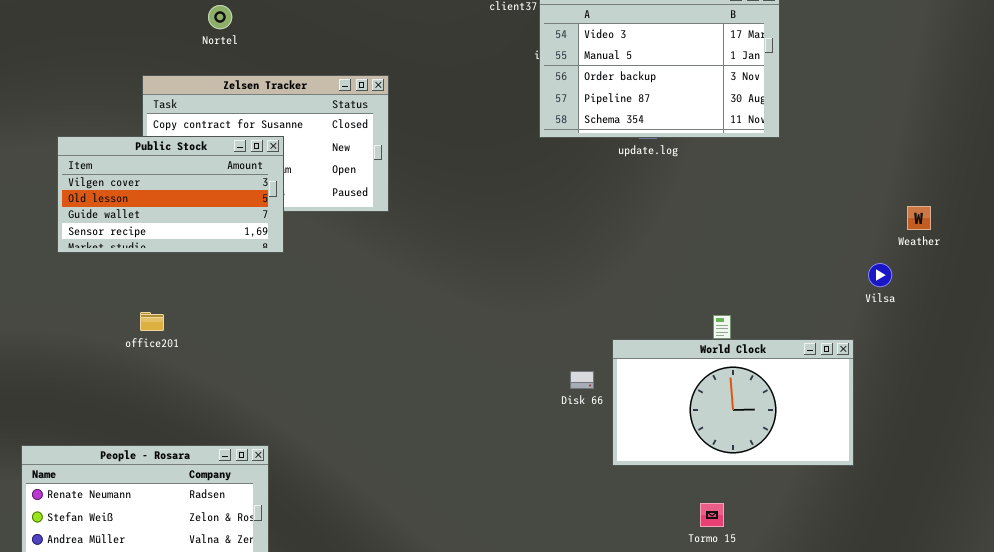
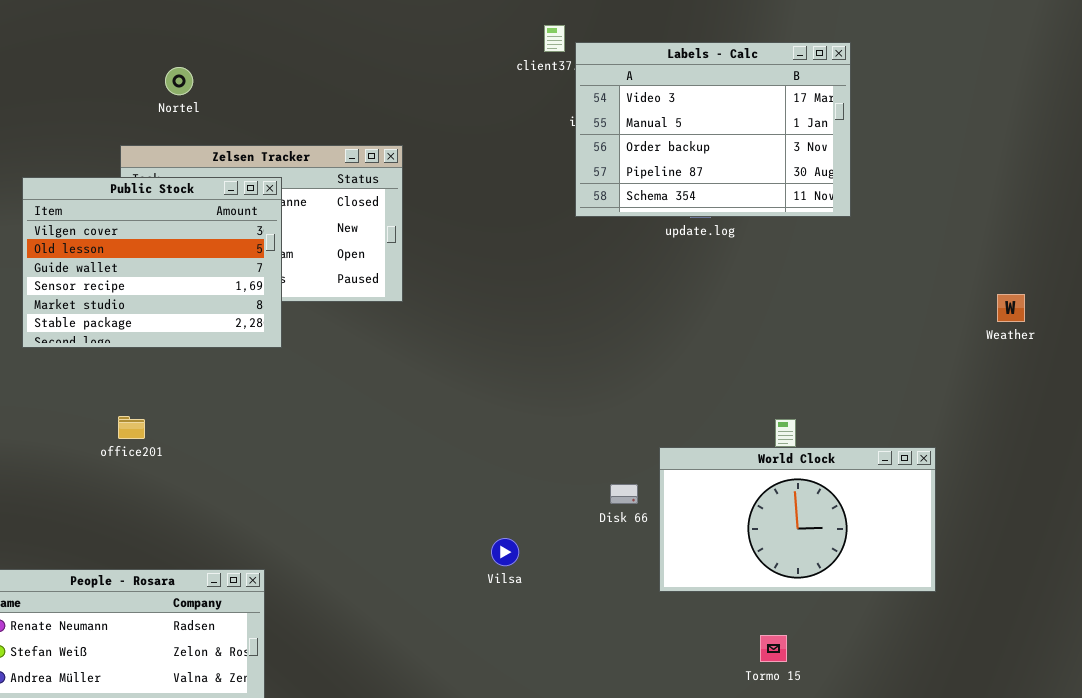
Nortel: [208,5,232,29] -> [165,67,193,95], moved
Public Stock: [57,136,284,253] -> [22,177,282,348], resized
Vilsa: [868,263,892,287] -> [491,538,519,566], moved

